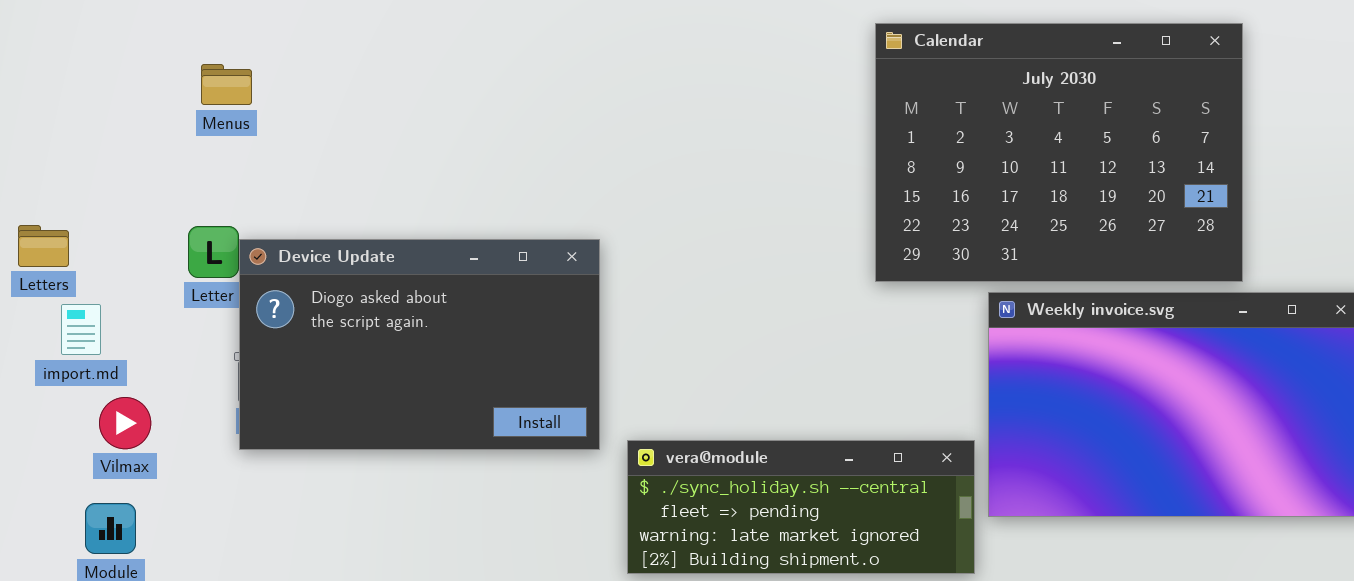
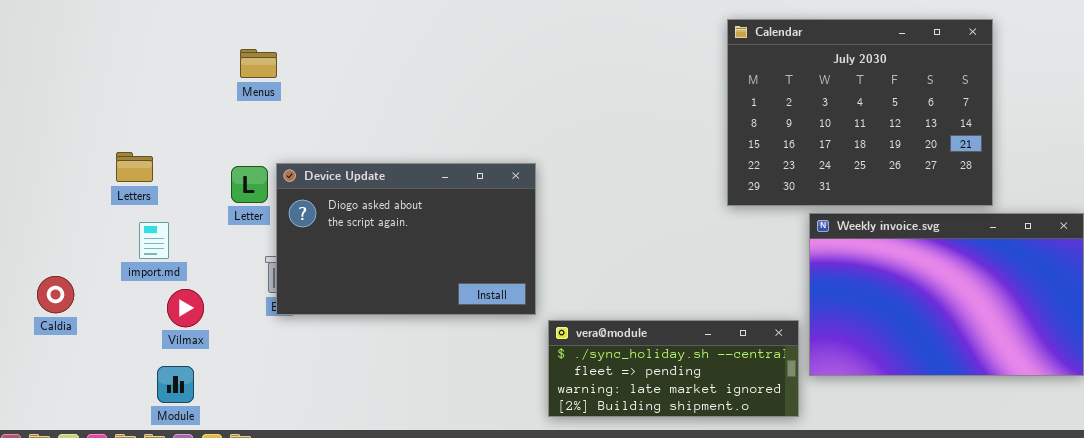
Letters: [18,225,69,267] -> [116,152,153,182], moved
Device Update: [239,239,600,450] -> [276,163,536,315], moved

